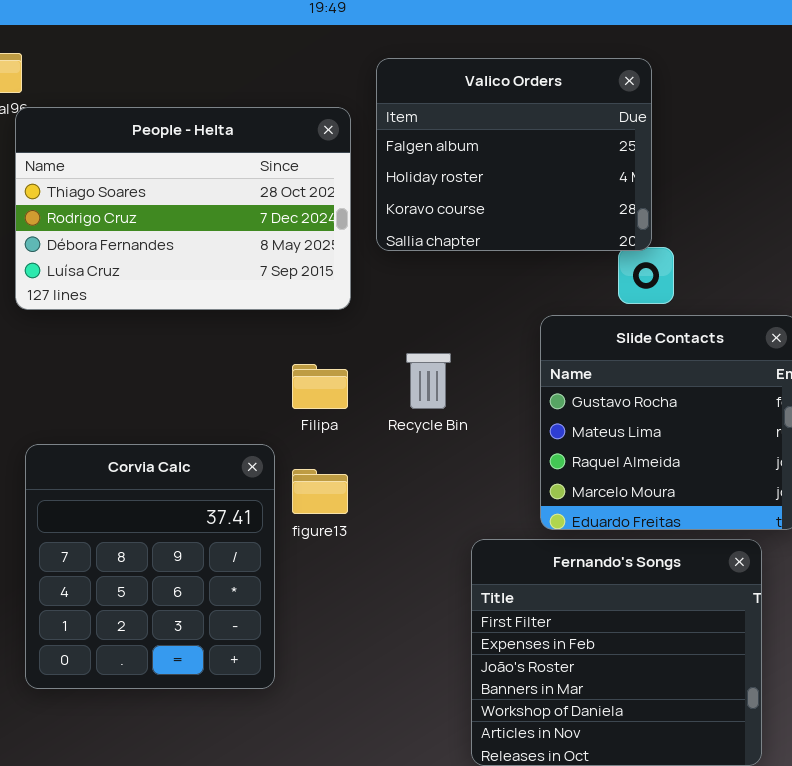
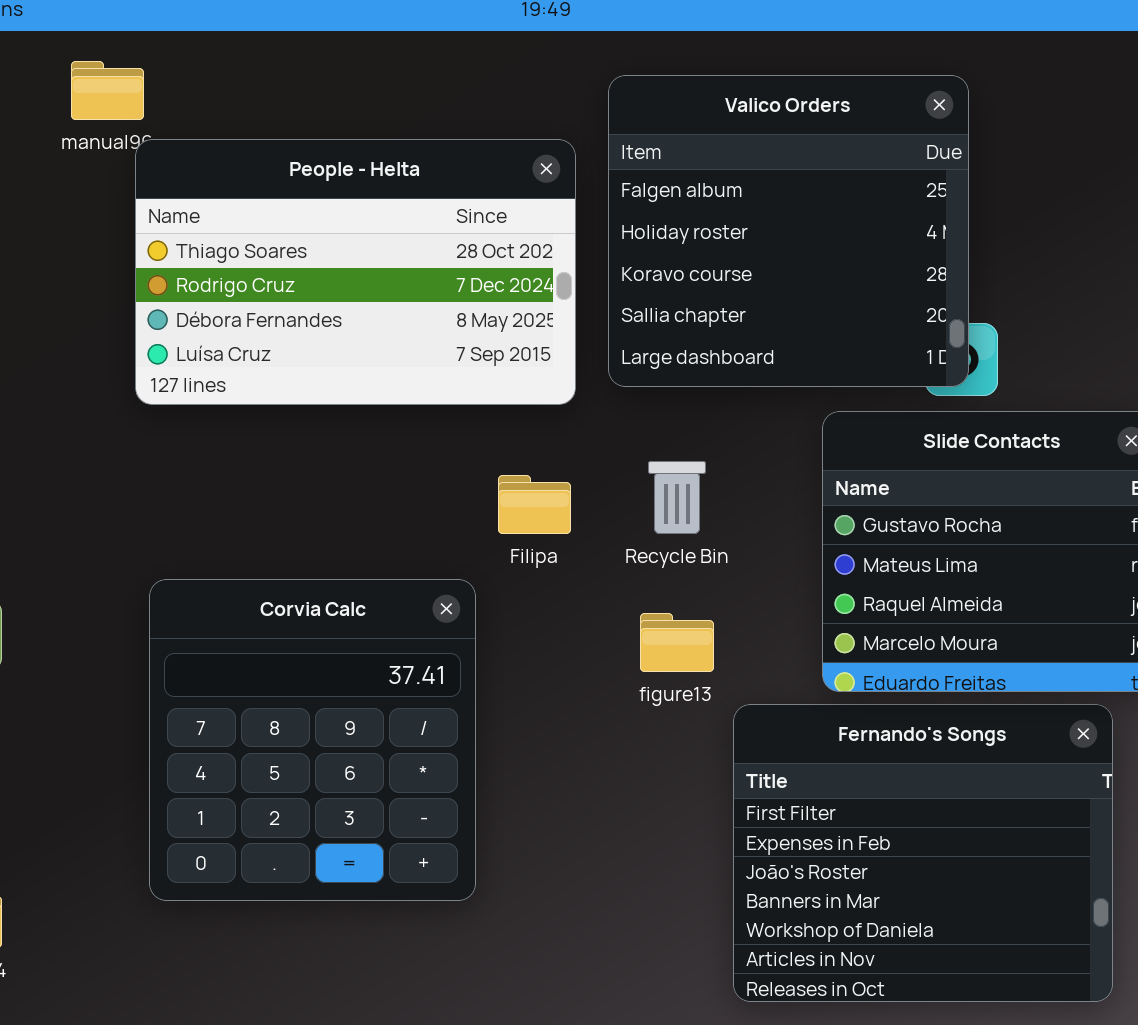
Valico Orders: [376,58,652,251] -> [608,75,969,387], resized
figure13: [292,469,348,514] -> [640,613,714,672], moved

